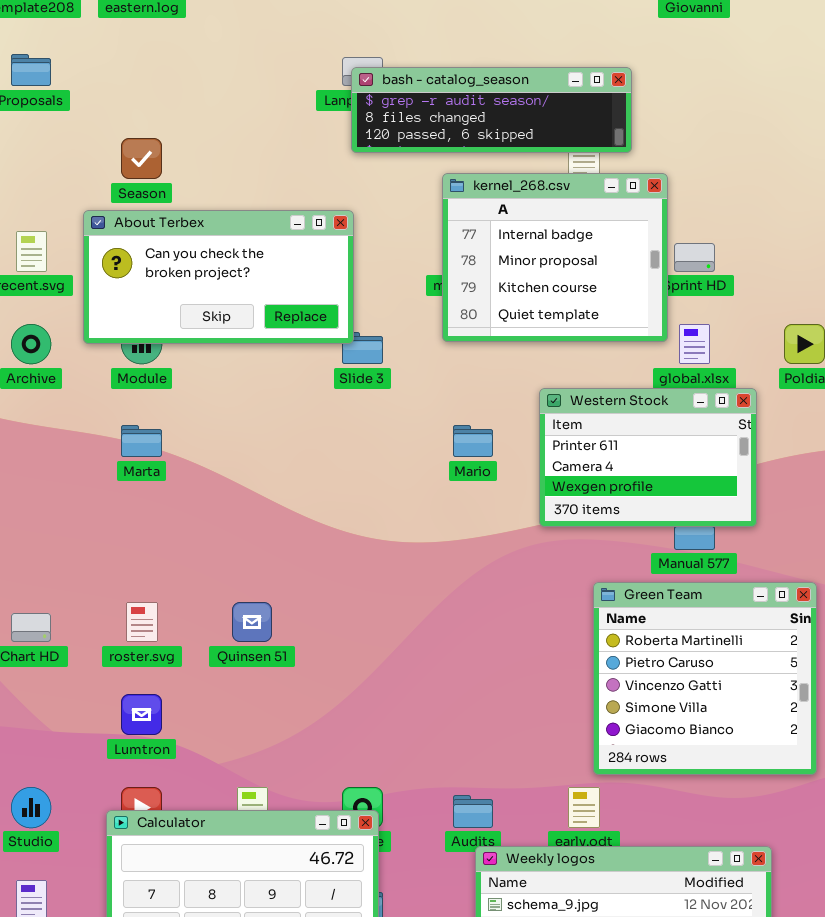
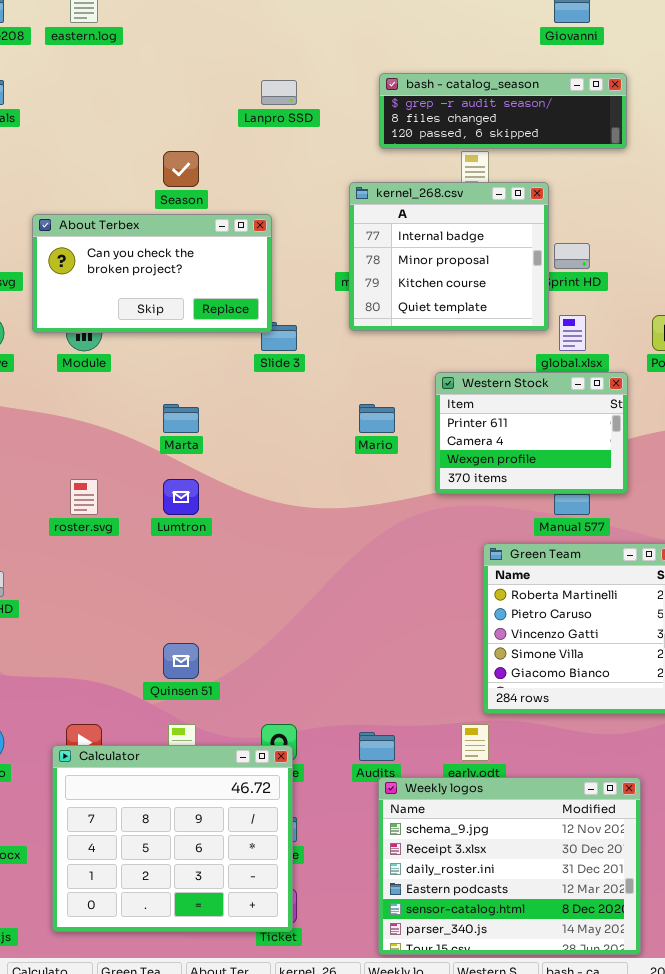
bash - catalog_season: [351,67,632,153] -> [379,73,627,149], moved
Season: [121,138,162,179] -> [163,151,199,187], moved
Marta: [121,425,162,457] -> [163,404,199,433], moved
roster.svg: [126,602,158,642] -> [70,479,98,515], moved
Quinsen 51: [232,602,272,642] -> [163,643,199,679], moved
Lumtron: [121,694,162,735] -> [163,479,199,515], moved

